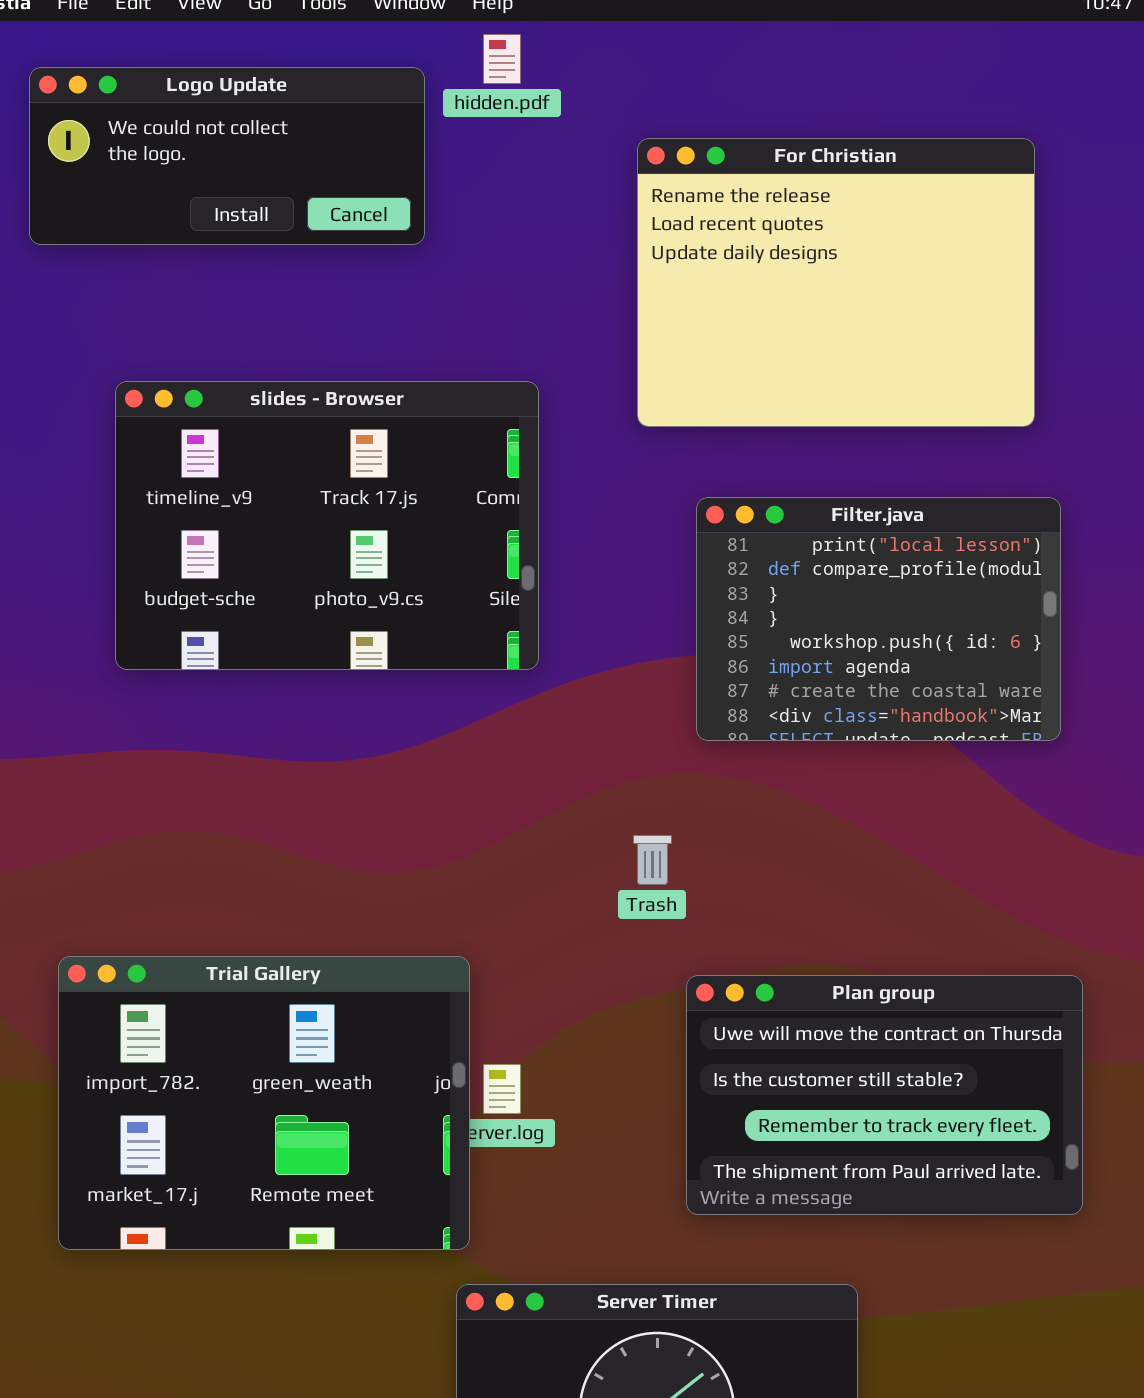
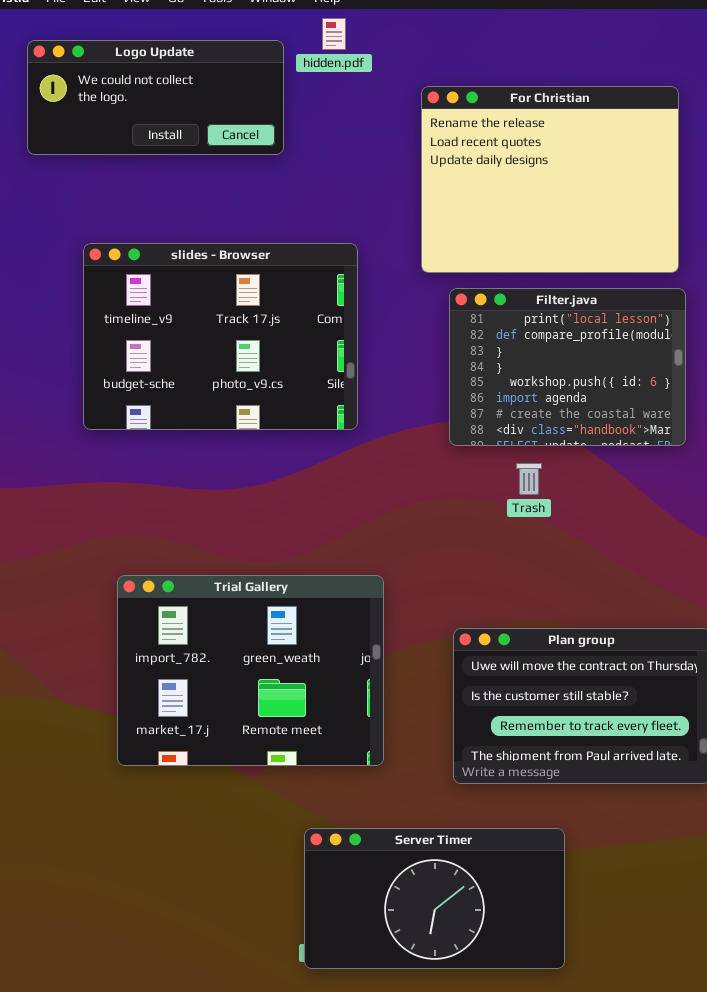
Filter.java: [696,497,1061,741] -> [449,288,686,446], moved
Trash: [633,835,672,885] -> [516,463,542,495], moved
Trial Gallery: [58,956,470,1250] -> [117,575,384,766], moved

